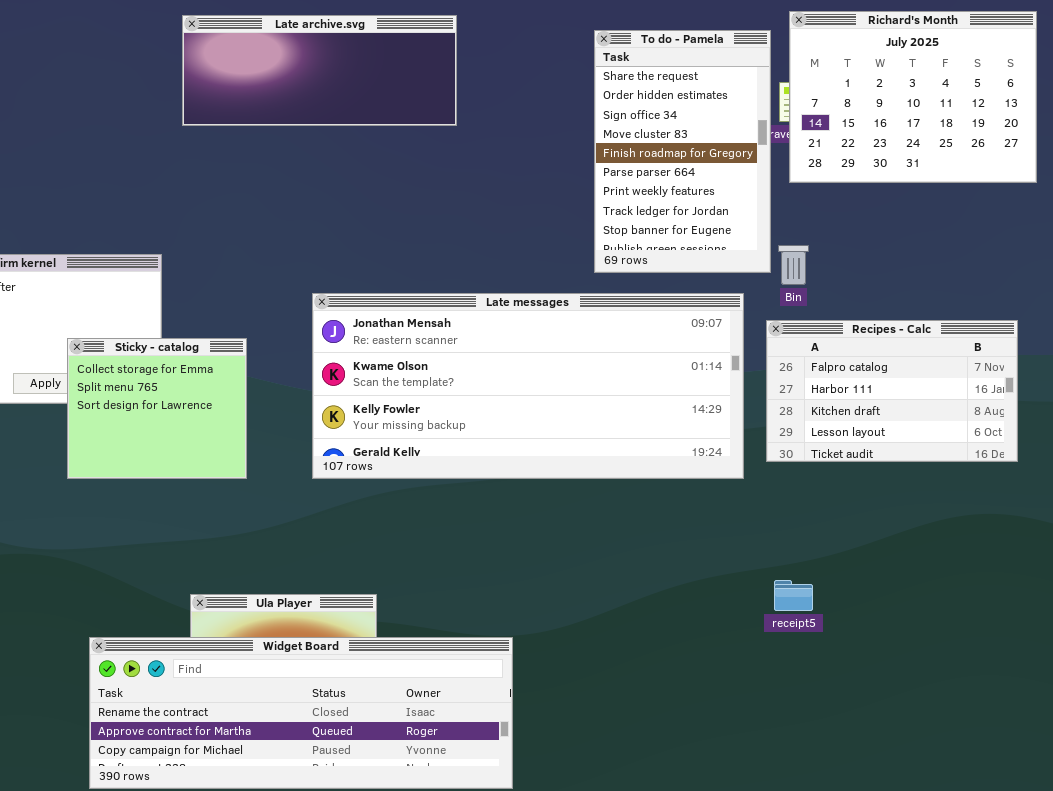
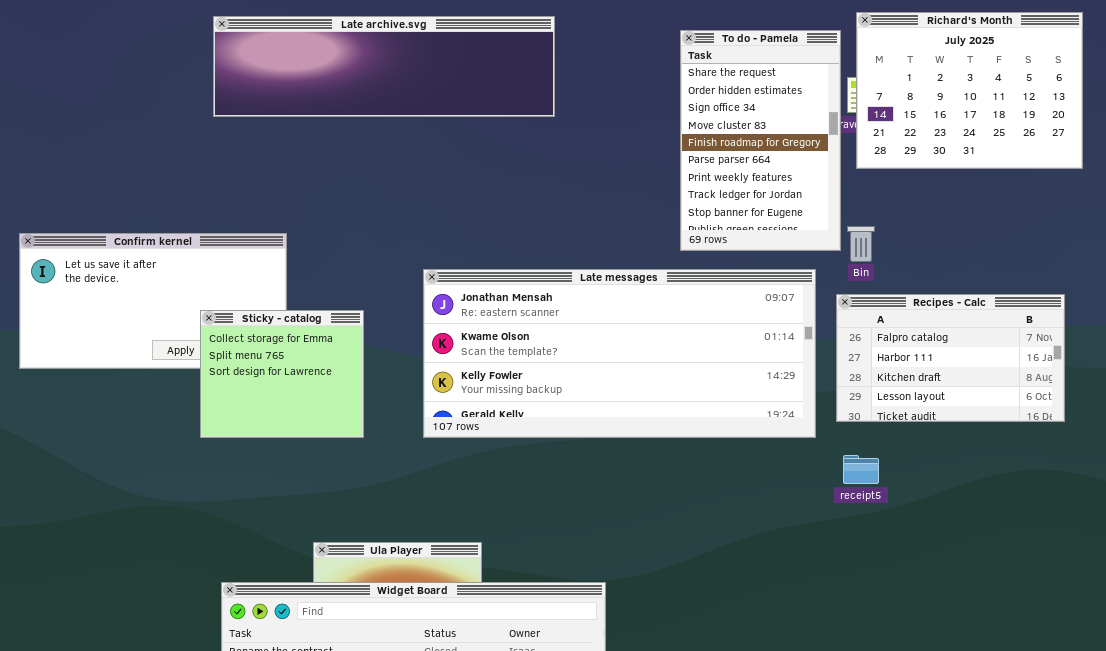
Late archive.svg: [182,15,457,126] -> [213,16,555,117], resized
receipt5: [774,580,813,611] -> [843,455,879,484], moved

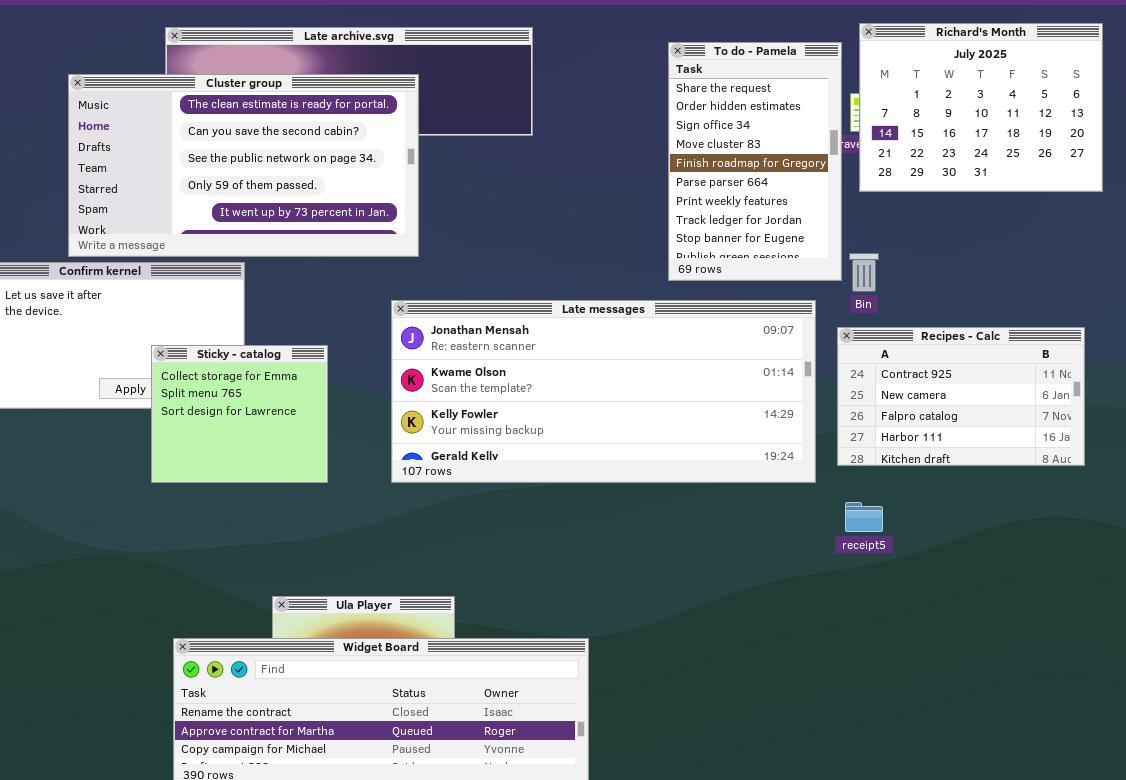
Cluster group: none -> [68,74,419,257], opened
Recipes - Calc: [836,294,1065,422] -> [837,327,1085,466], scrolled up 2 rows

